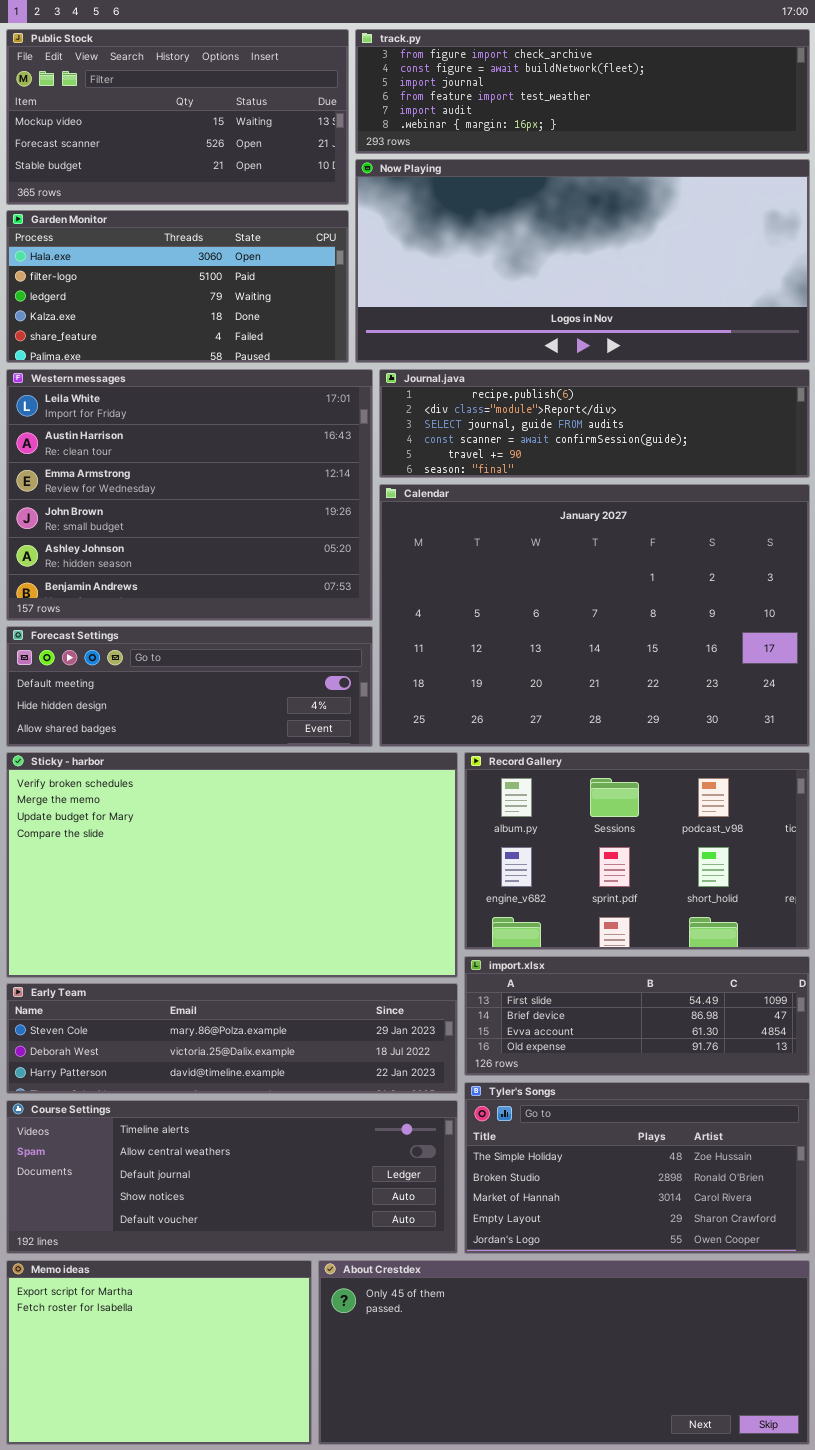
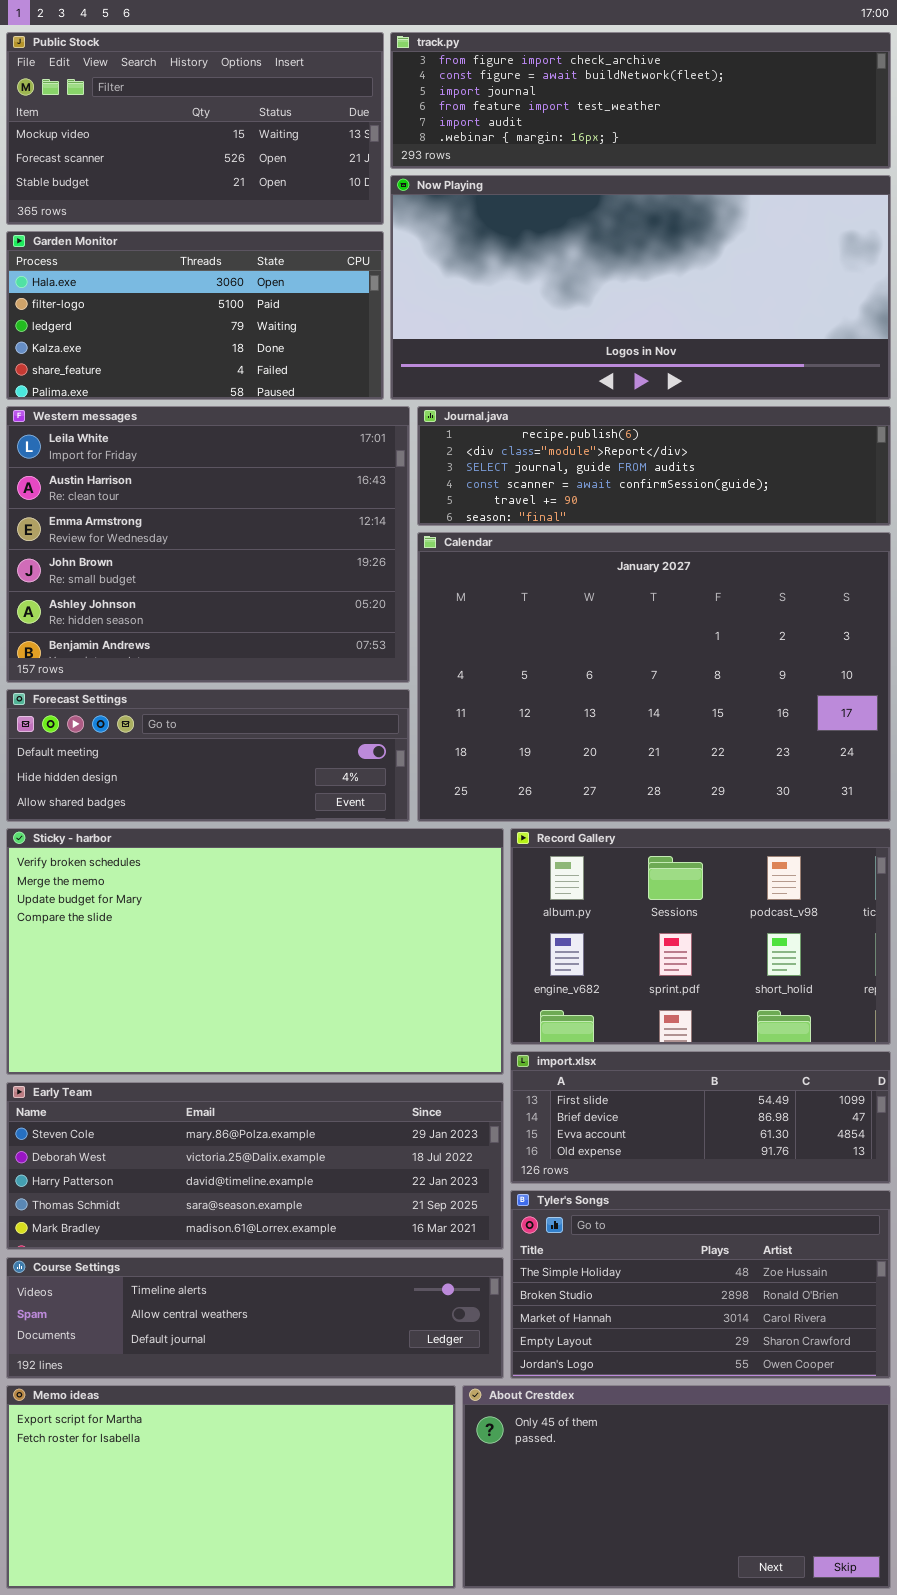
Early Team: [6,983,458,1094] -> [6,1082,504,1250], resized
Course Settings: [6,1100,458,1254] -> [6,1257,504,1379], resized
Memo ideas: [6,1260,312,1445] -> [6,1385,456,1589], resized
About Crestdex: [318,1260,810,1445] -> [462,1385,891,1589], resized

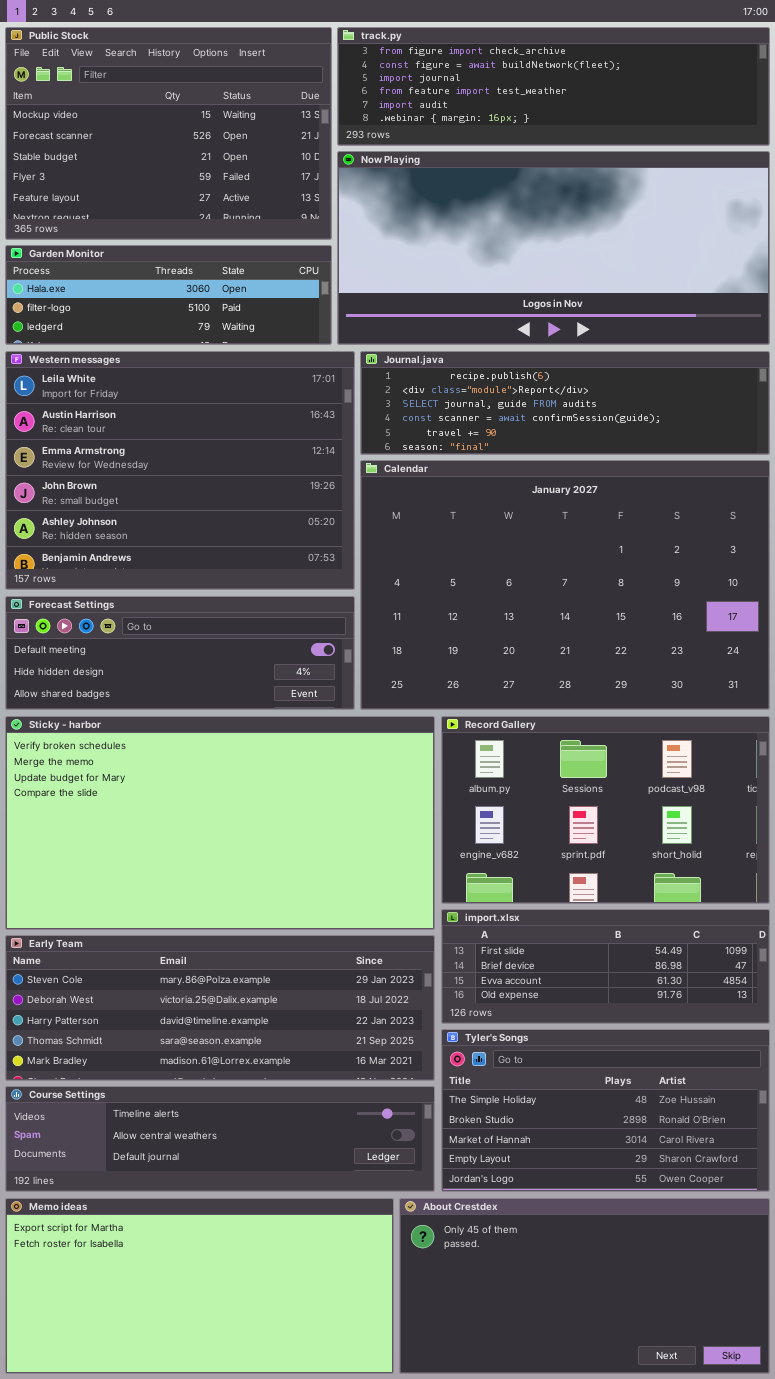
Public Stock: [6,32,384,225] -> [5,27,332,240], resized
Garden Monitor: [6,231,384,400] -> [5,245,332,345], resized

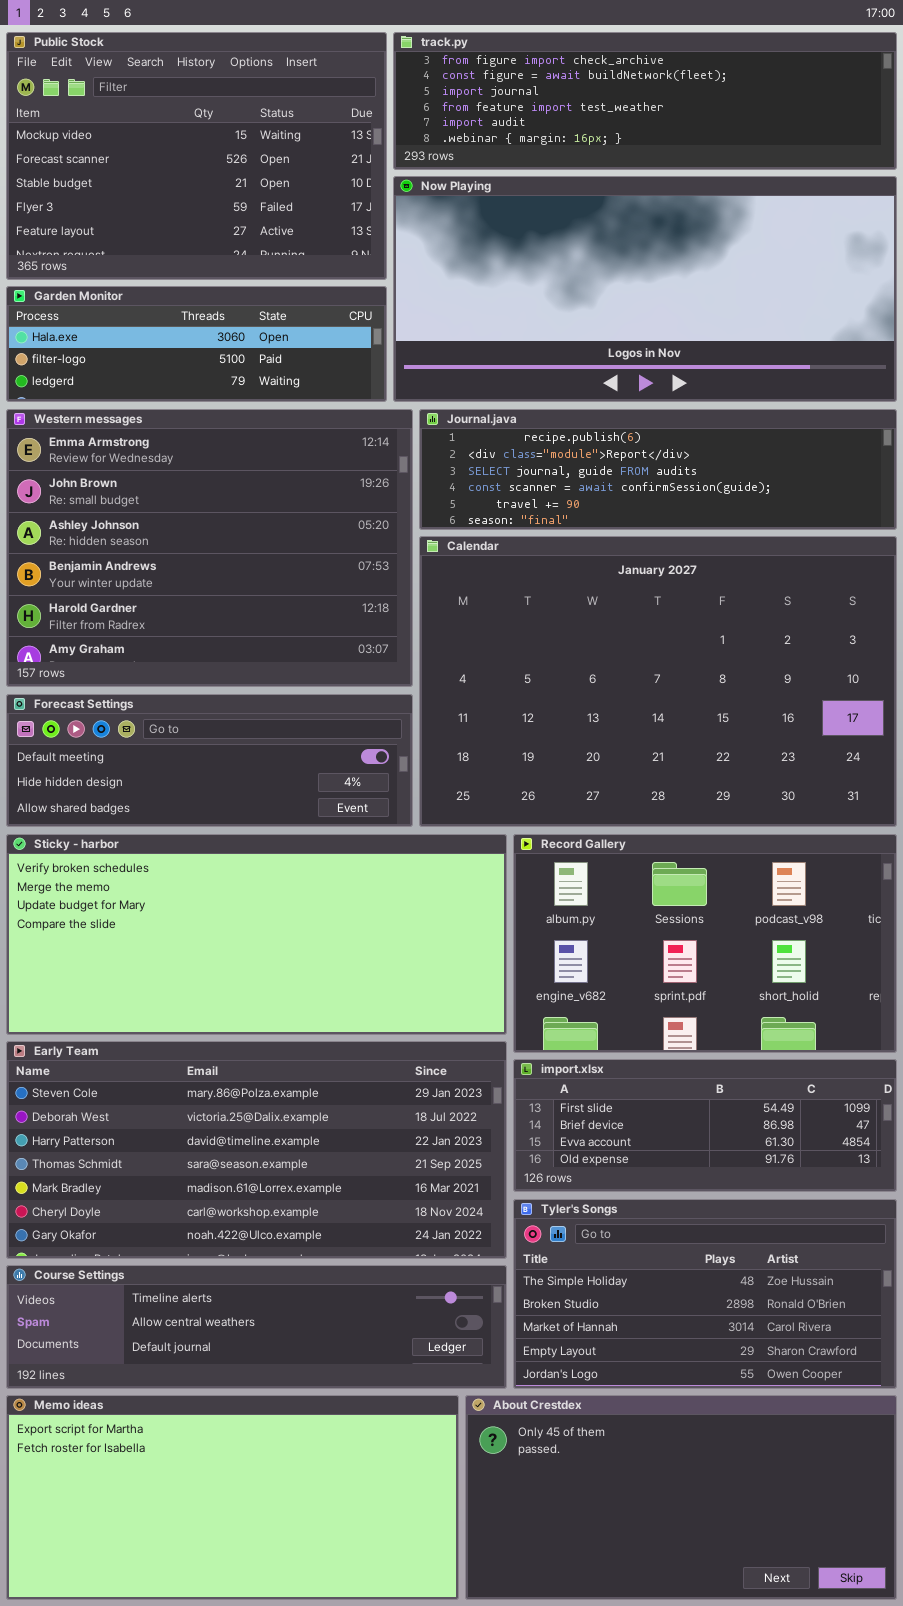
Western messages: [5,351,355,590] -> [6,409,413,687], scrolled down 2 rows
Sticky - harbor: [5,716,435,930] -> [6,834,507,1035], resized
Early Team: [5,935,435,1081] -> [6,1041,507,1259], resized

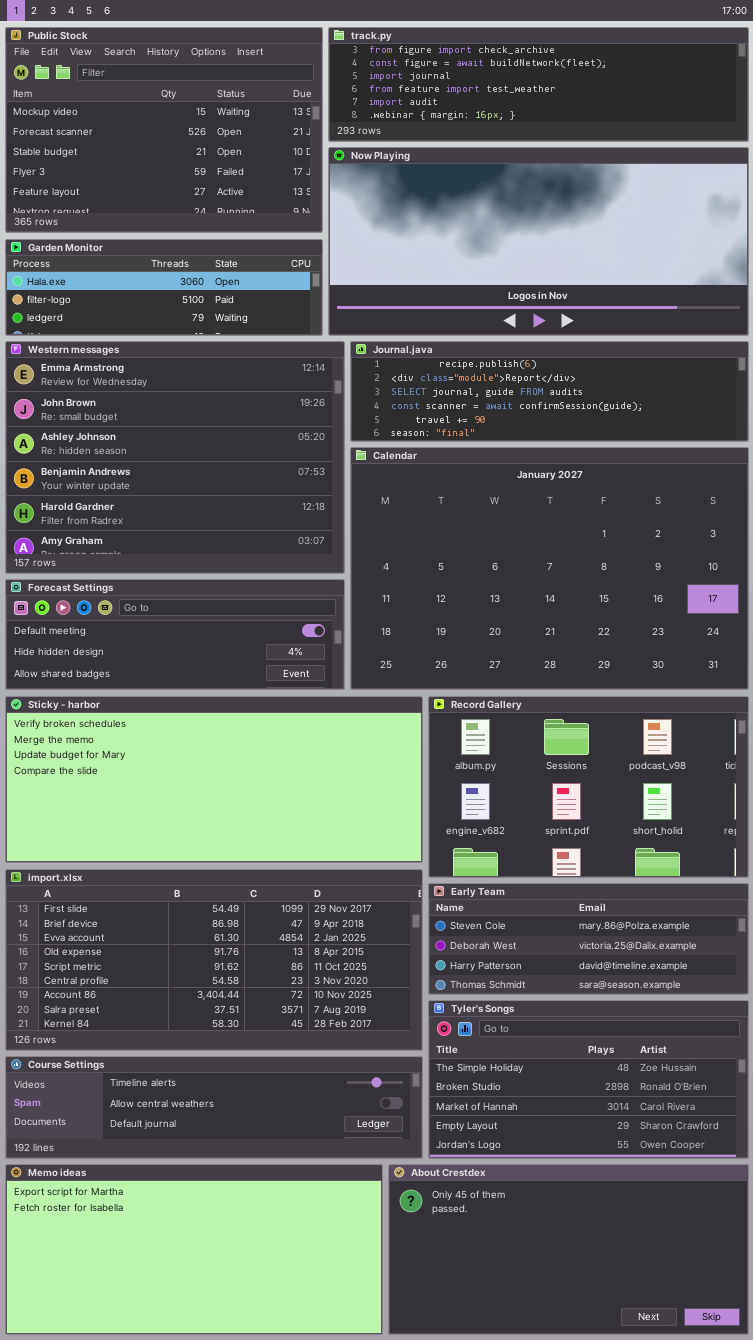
Early Team: [6,1041,507,1259] -> [428,883,749,995], moved, resized
import.xlsx: [513,1059,897,1192] -> [5,869,423,1051], moved, resized

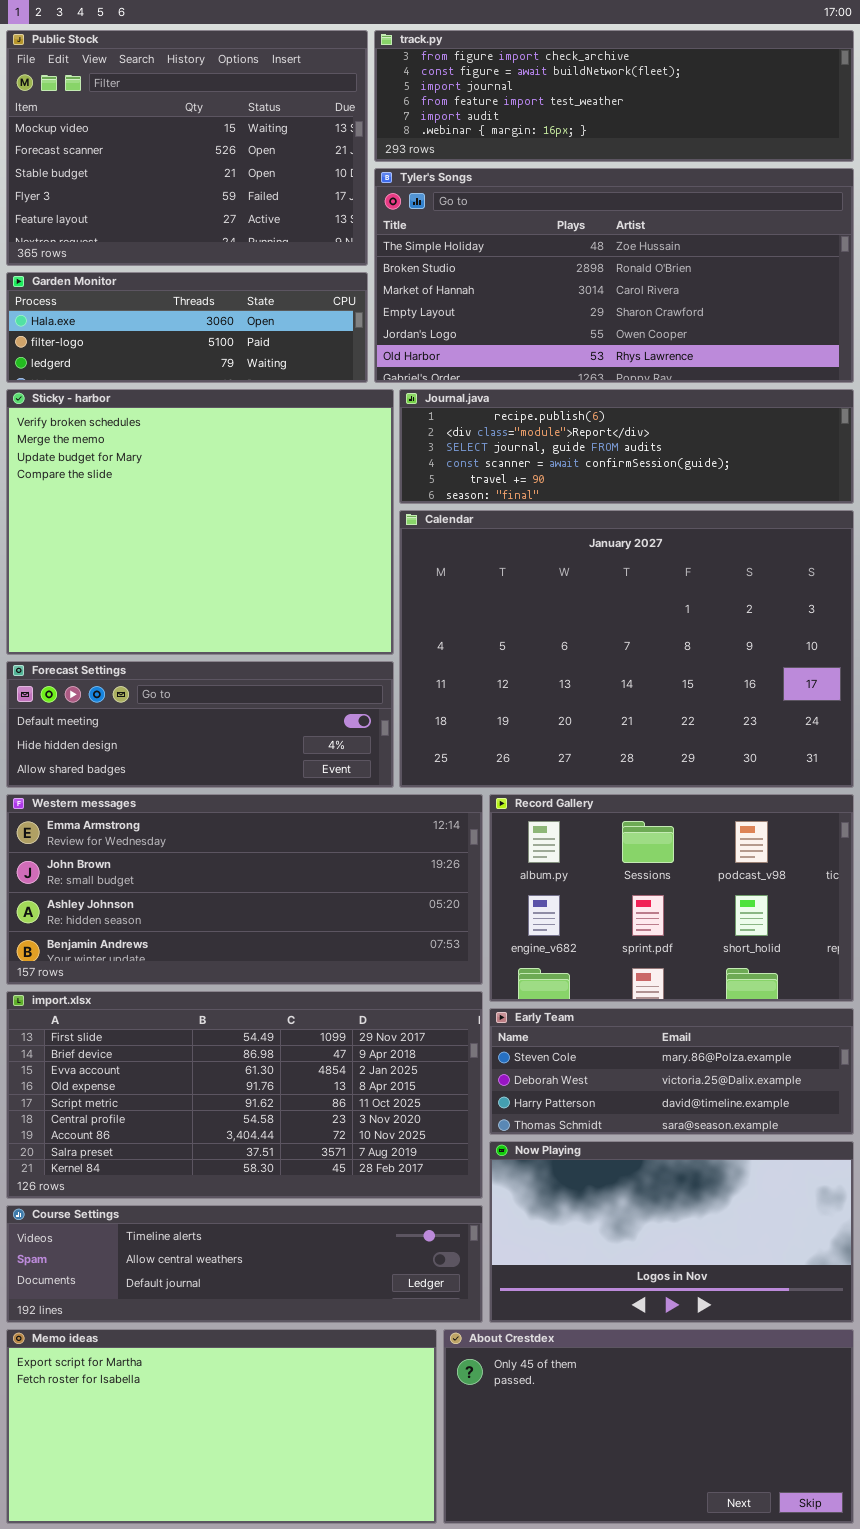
Now Playing: [328,147,749,336] -> [489,1141,854,1323], moved, resized
Western messages: [5,341,345,574] -> [6,794,483,985], moved, resized
Sticky - harbor: [5,696,423,863] -> [6,389,394,655], moved, resized
Tyler's Songs: [428,1000,749,1159] -> [374,168,854,383], moved, resized

